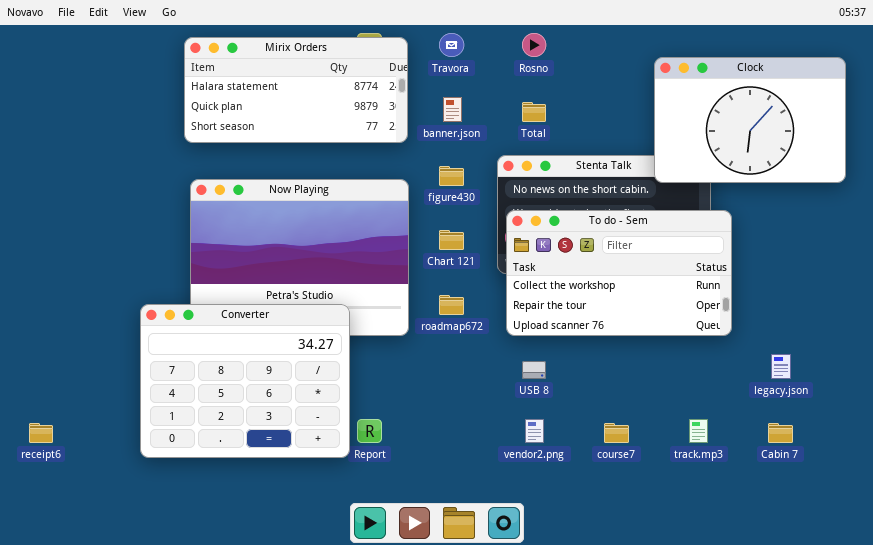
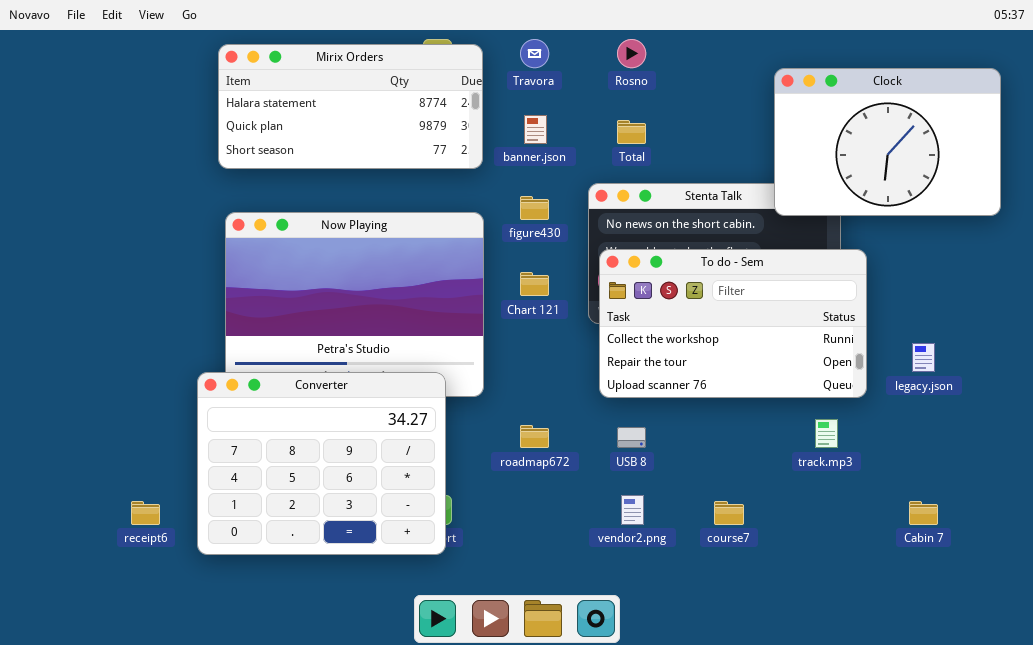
roadmap672: [439,295,464,315] -> [520,425,549,448], moved
Converter: [140,304,350,458] -> [197,372,446,555], moved
legacy.json: [771,354,791,379] -> [912,343,935,372], moved
track.mp3: [689,419,708,443] -> [815,419,838,448], moved
receipt6: [29,423,53,443] -> [131,501,160,525], moved

